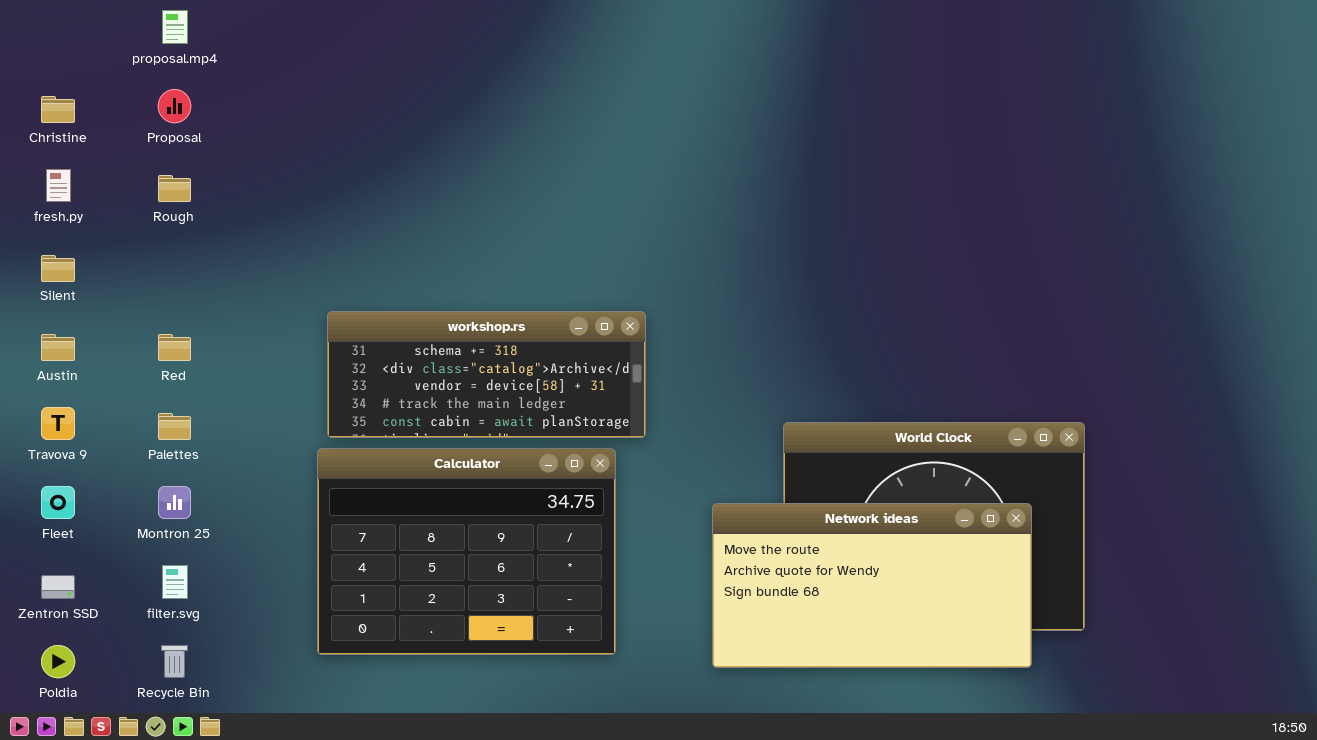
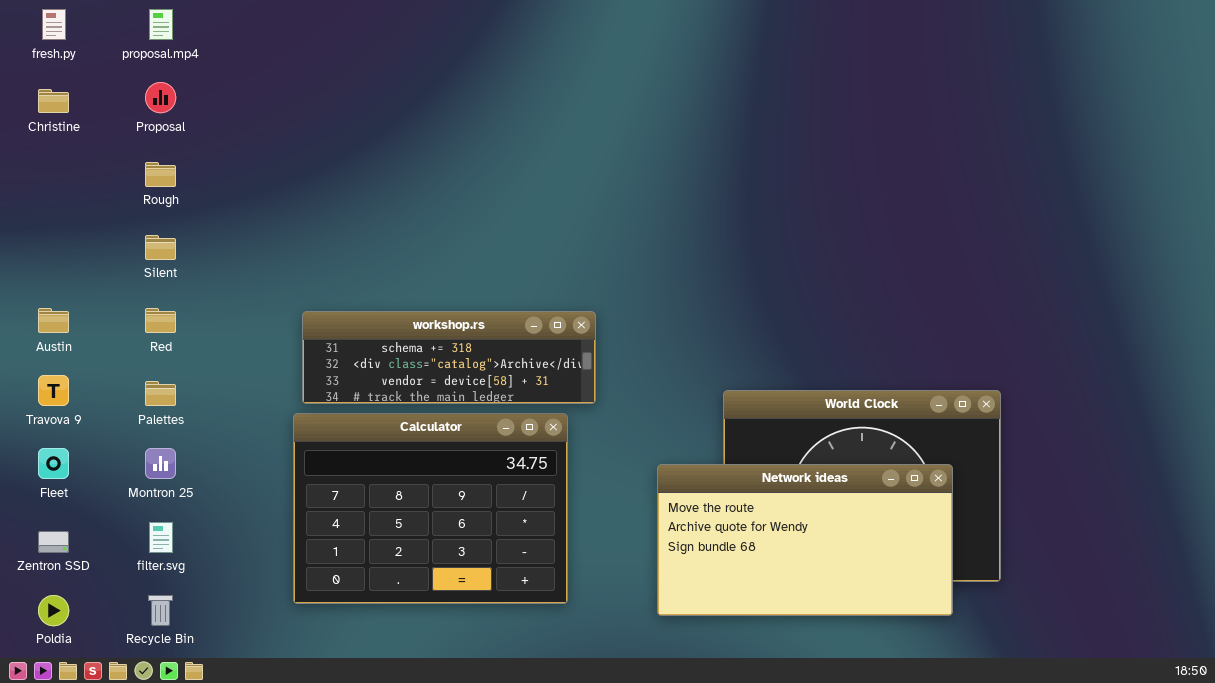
fresh.py: [46,169,71,202] -> [42,9,66,40], moved
Silent: [41,255,75,282] -> [145,235,176,260], moved
workshop.rs: [327,311,646,438] -> [302,311,596,404], resized

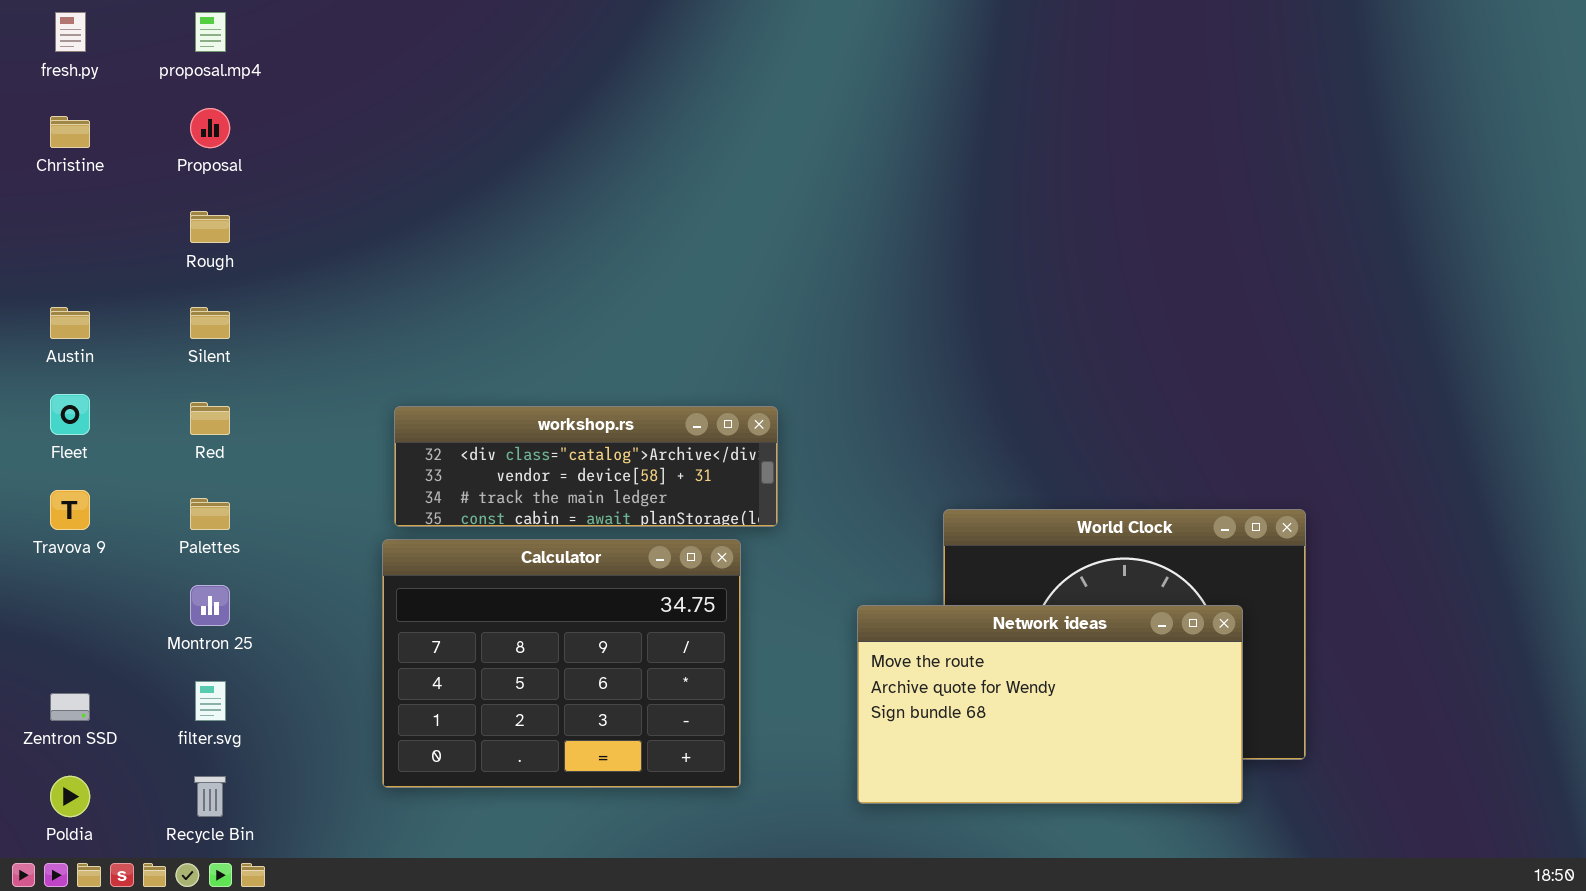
Austin: [38,308,69,333] -> [50,307,90,339], moved
workshop.rs: [302,311,596,404] -> [394,406,778,527], scrolled down 1 row
Fleet: [38,448,69,479] -> [50,394,90,435], moved

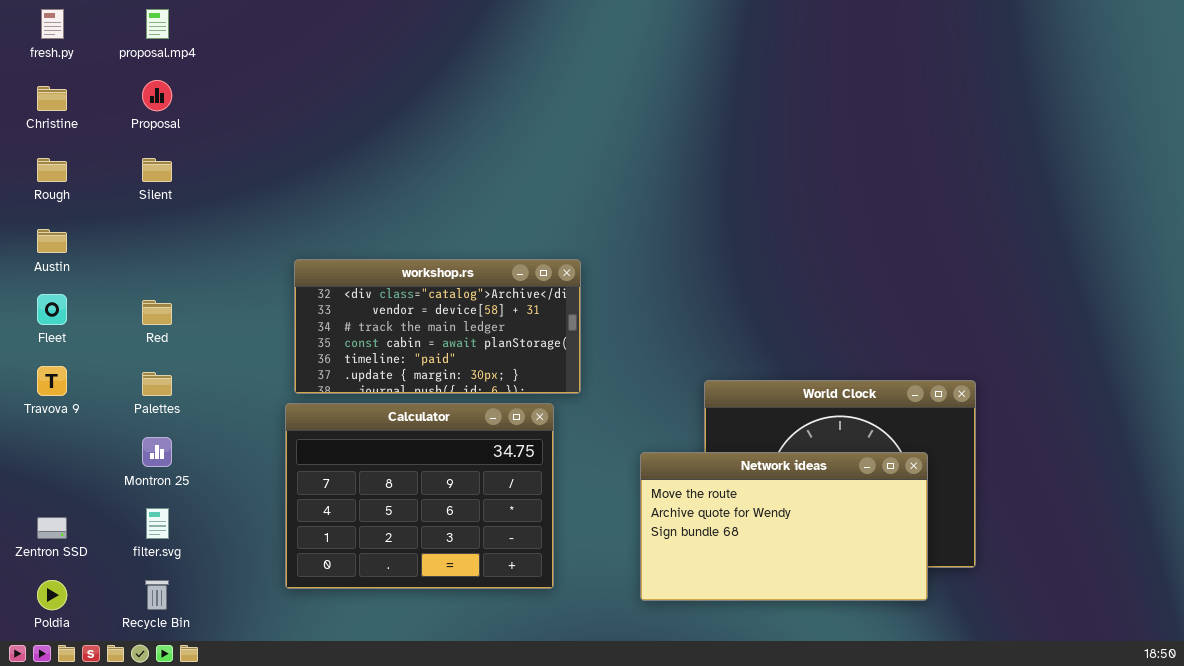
Rough: [190,211,230,243] -> [37,158,67,182], moved
Silent: [190,307,230,339] -> [142,158,172,182], moved
workshop.rs: [394,406,778,527] -> [294,259,581,394], resized

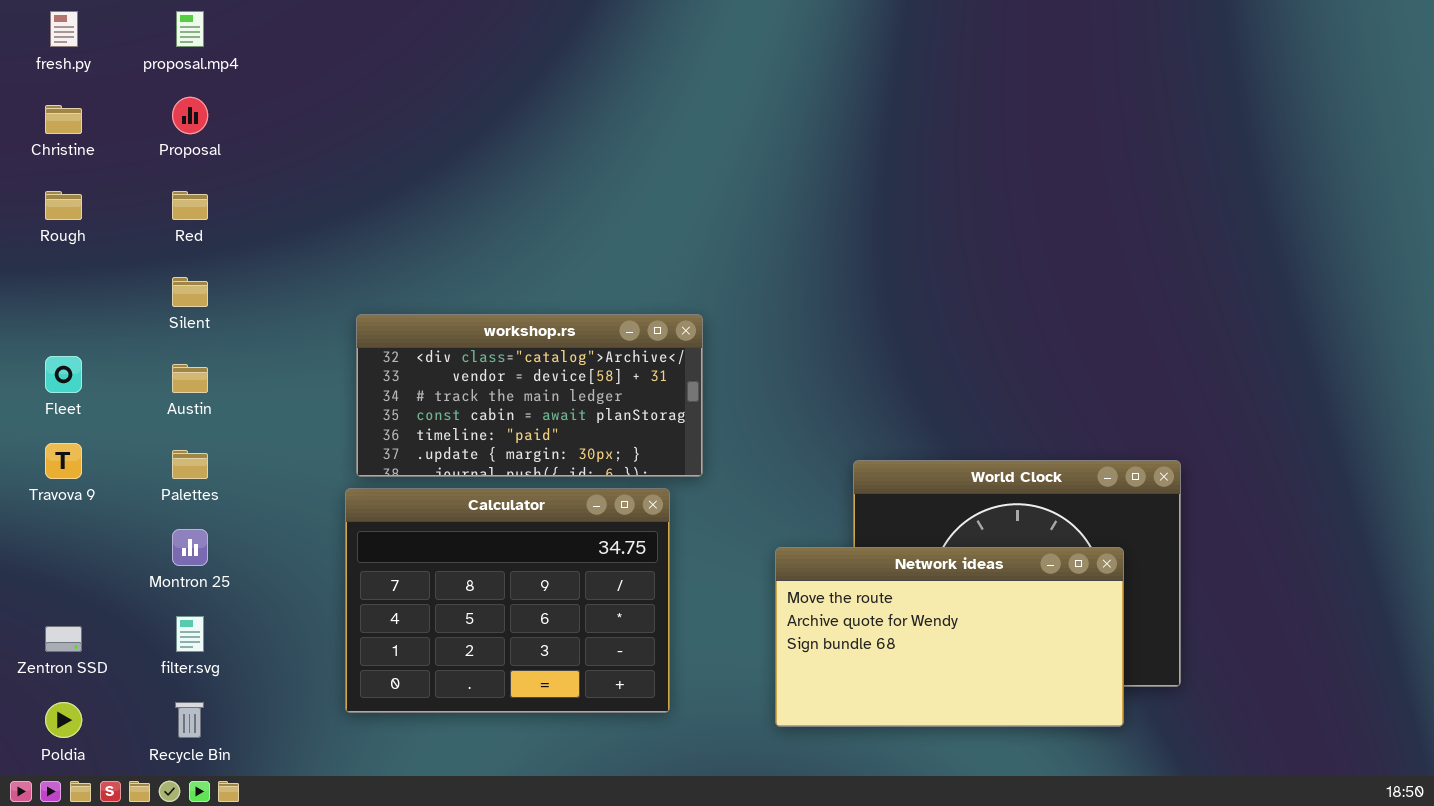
Silent: [142,158,172,182] -> [172,277,208,307], moved
Austin: [37,229,67,253] -> [172,364,208,393], moved
Red: [142,300,172,325] -> [172,191,208,220], moved

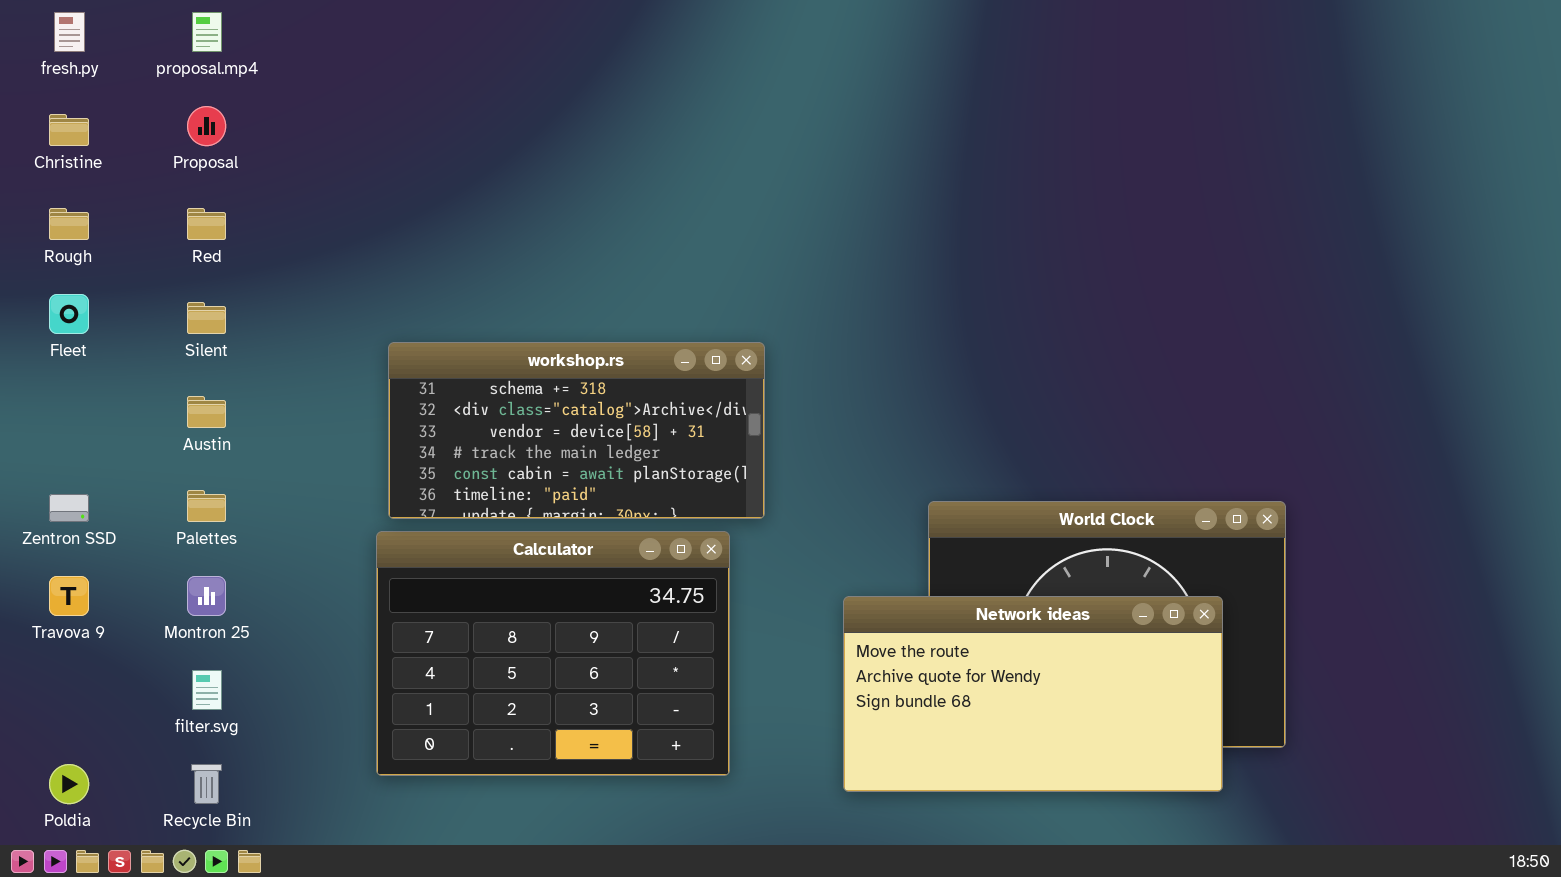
workshop.rs: [356,314,703,477] -> [388,342,765,519], scrolled up 1 row
Fleet: [45,356,82,393] -> [49,294,89,334], moved
Travova 9: [45,443,82,479] -> [49,576,89,616], moved
Zentron SSD: [45,626,82,652] -> [49,494,89,522], moved

